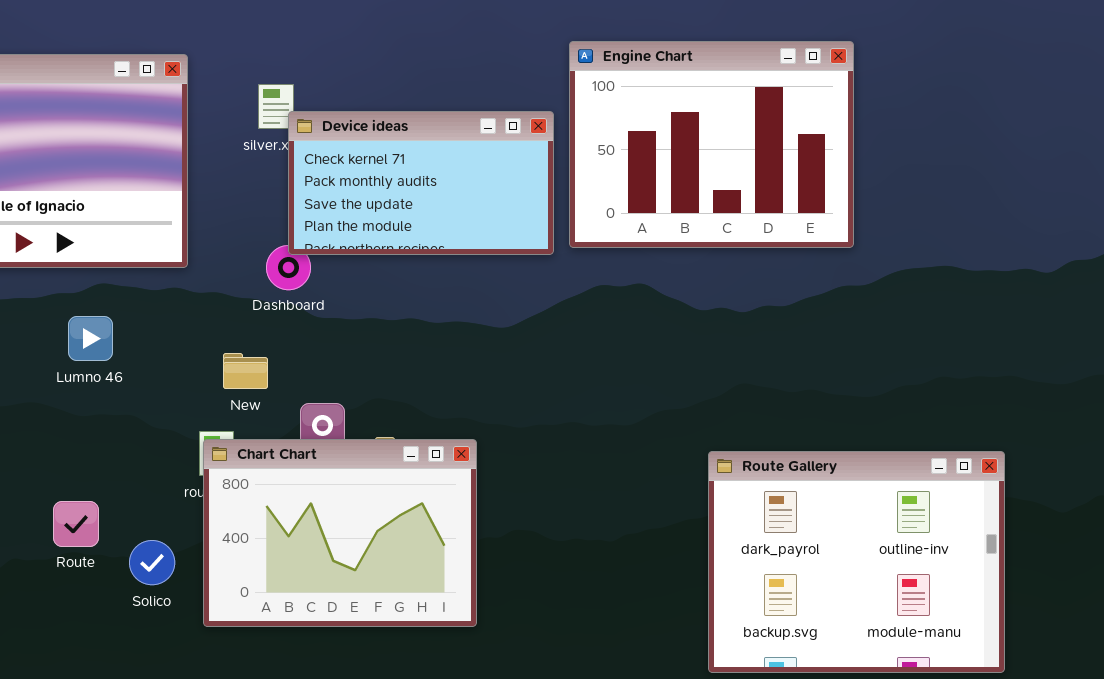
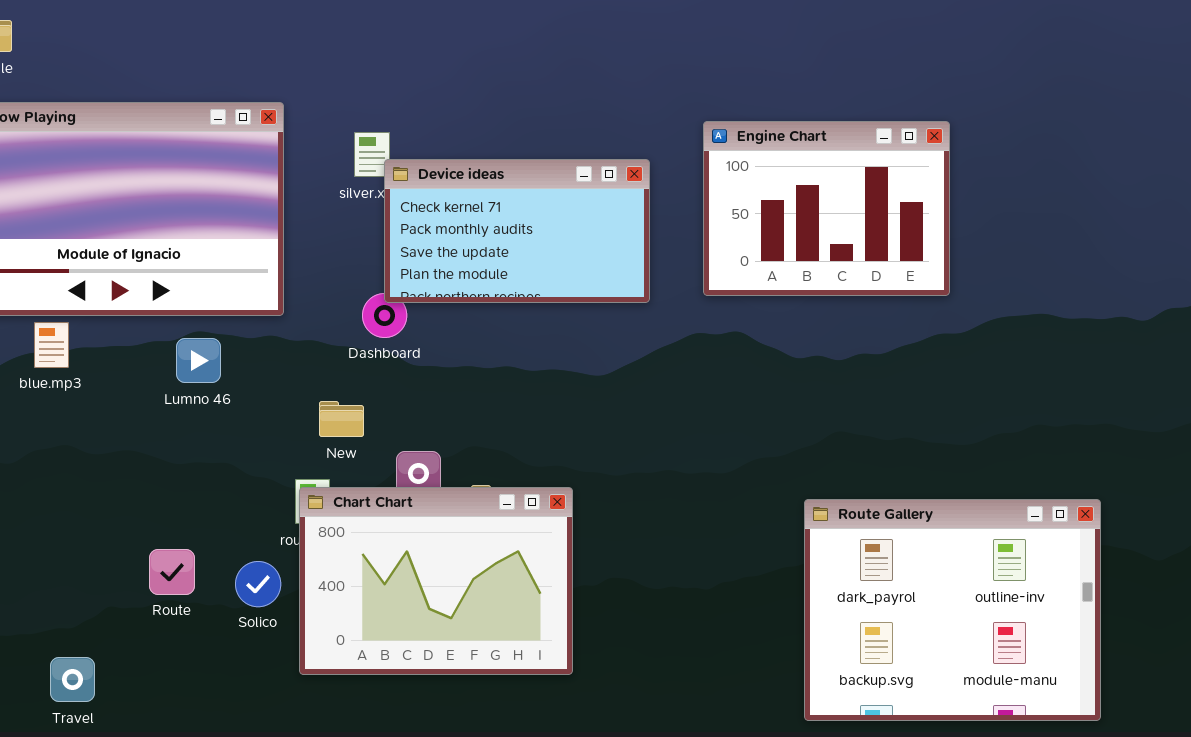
Engine Chart: [569,41,854,248] -> [703,121,950,296], resized
Lumno 46: [68,316,113,361] -> [176,338,221,383], moved
Solico: [129,540,175,585] -> [235,561,281,607], moved

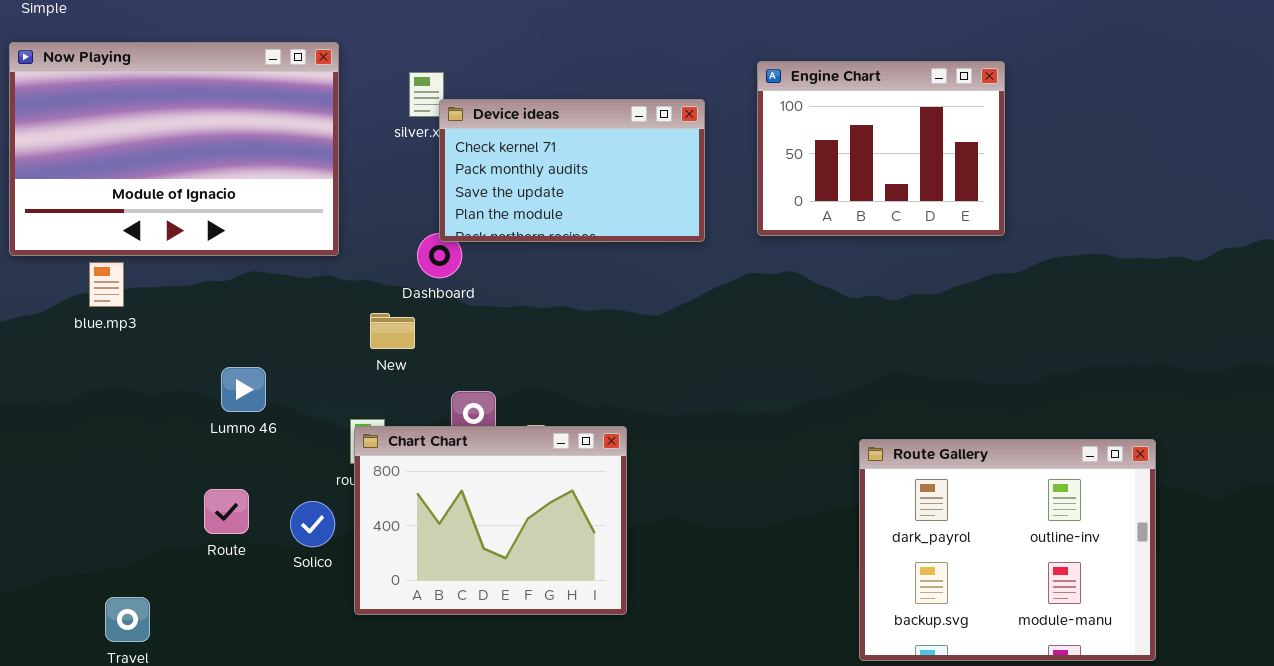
Lumno 46: [176,338,221,383] -> [221,367,266,412], moved
New: [319,401,364,437] -> [370,313,415,349], moved

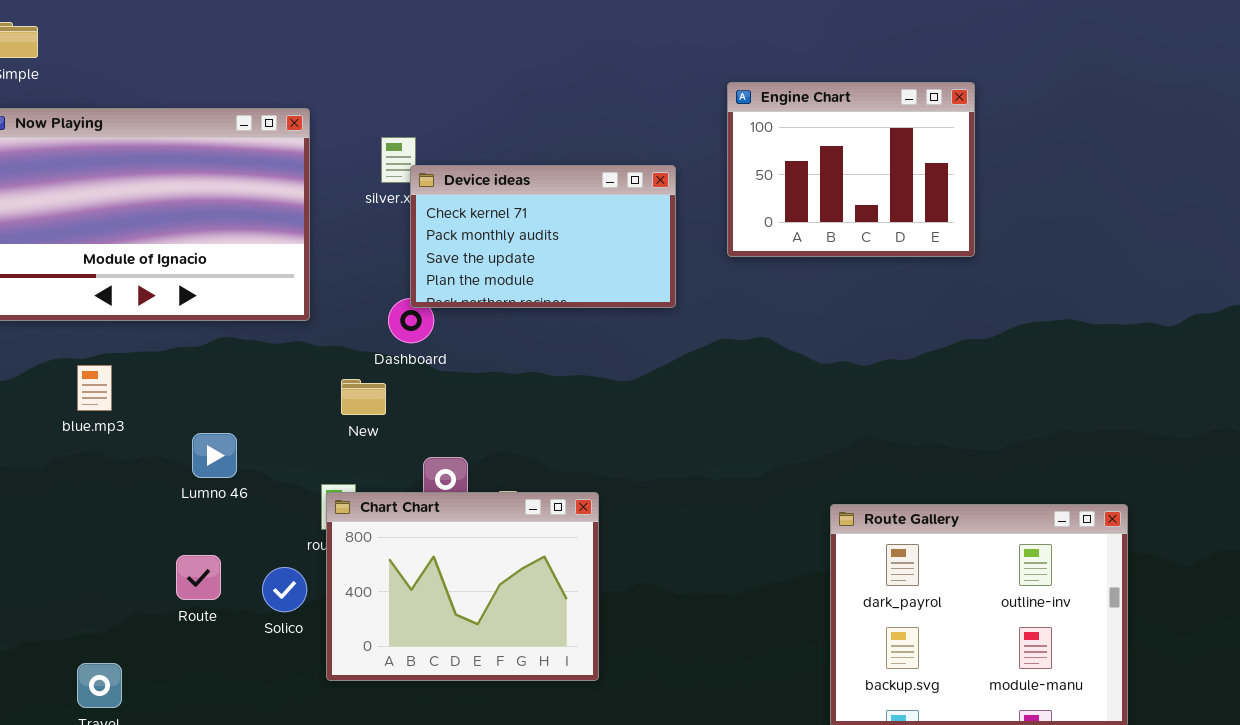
Engine Chart: [757,61,1005,236] -> [727,82,975,257], moved
blue.mp3: [89,262,124,307] -> [77,365,112,411], moved

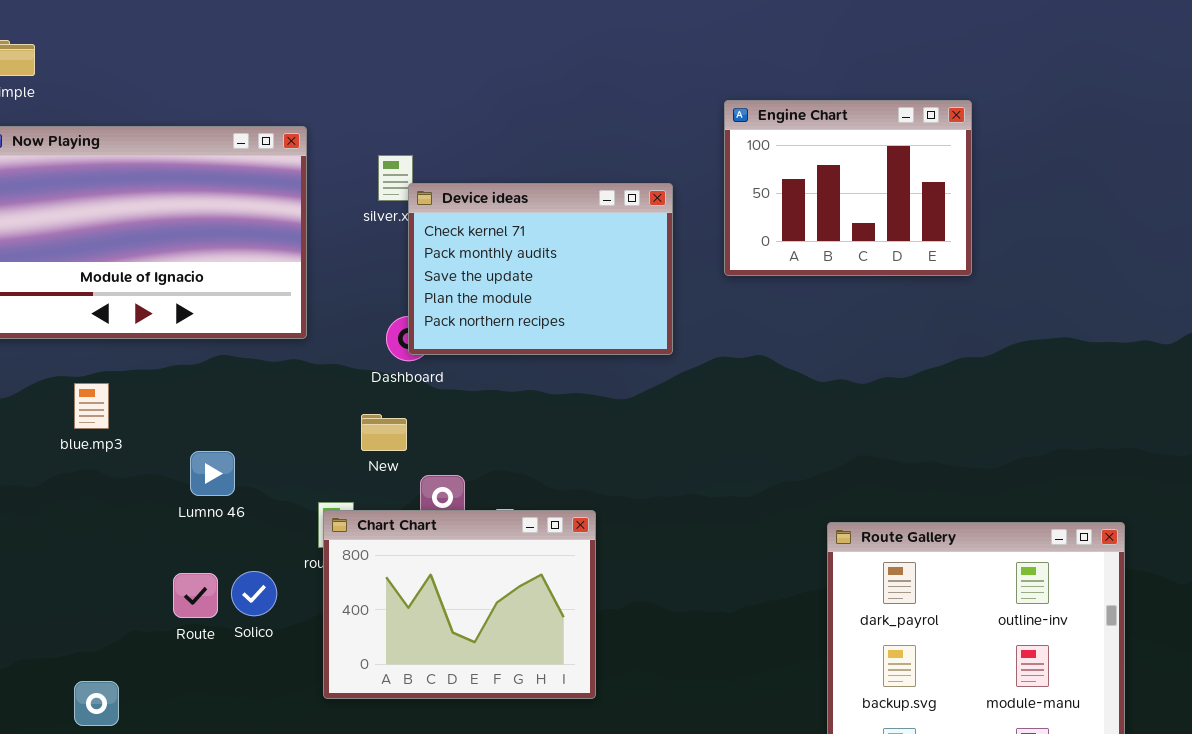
Device ideas: [410,165,676,308] -> [408,183,673,355], resized
New: [341,379,386,415] -> [361,414,407,451], moved
Solico: [262,567,307,612] -> [231,571,277,616], moved

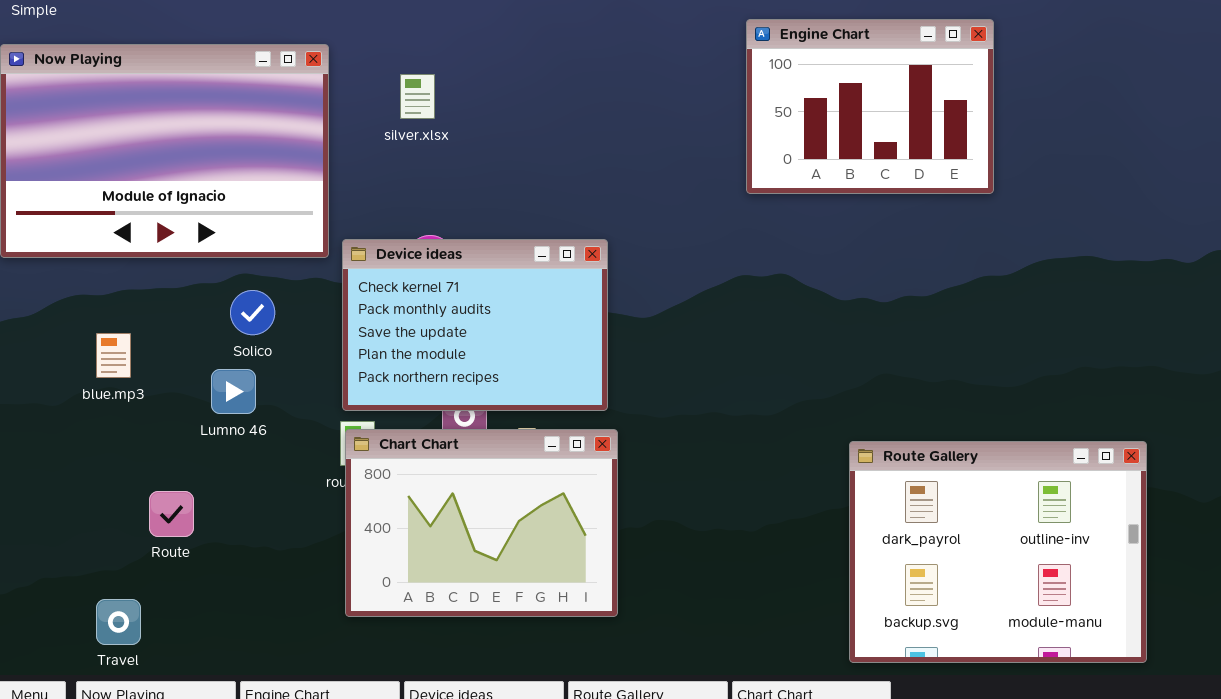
Device ideas: [408,183,673,355] -> [342,239,608,411], moved
blue.mp3: [74,383,109,429] -> [96,333,131,378], moved
Solico: [231,571,277,616] -> [230,290,275,335], moved
Route: [173,573,218,618] -> [149,491,194,537], moved

